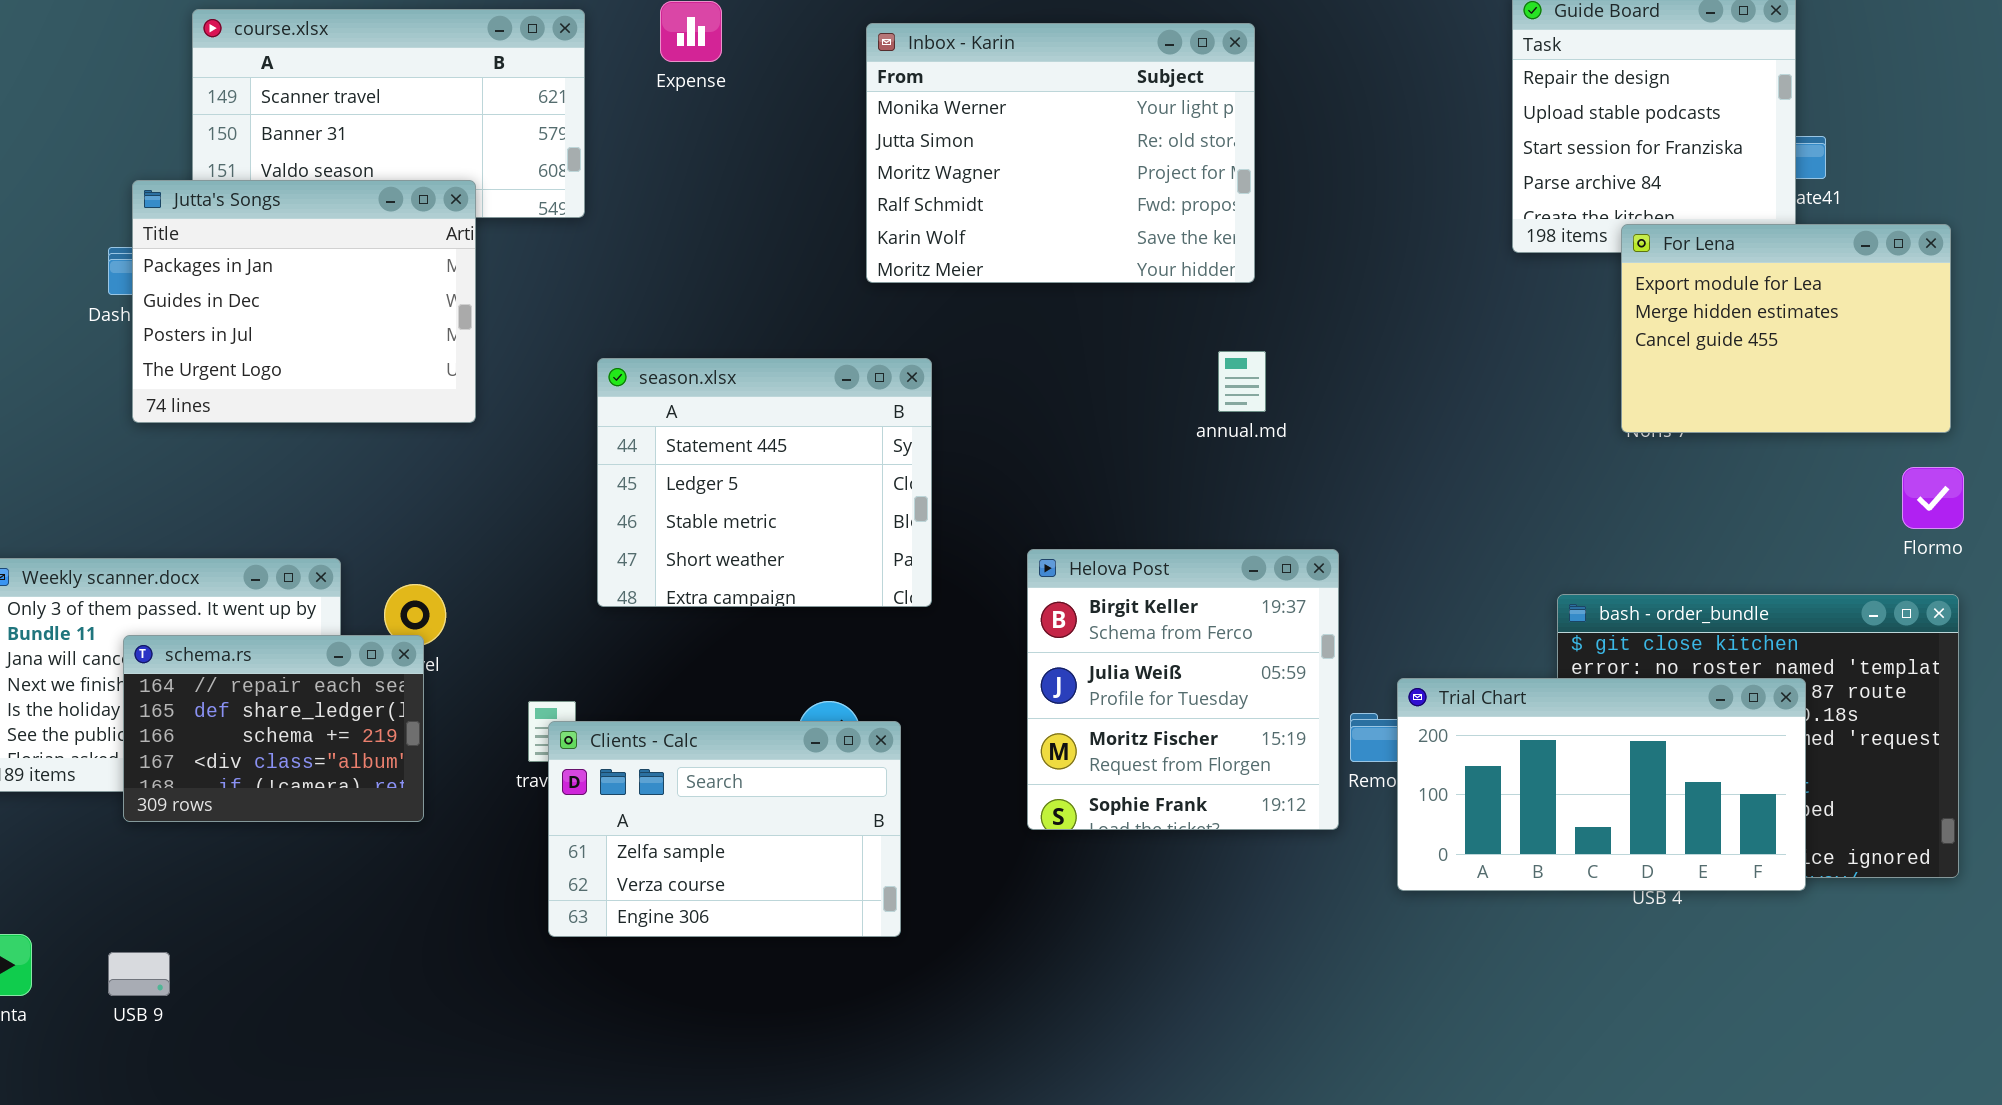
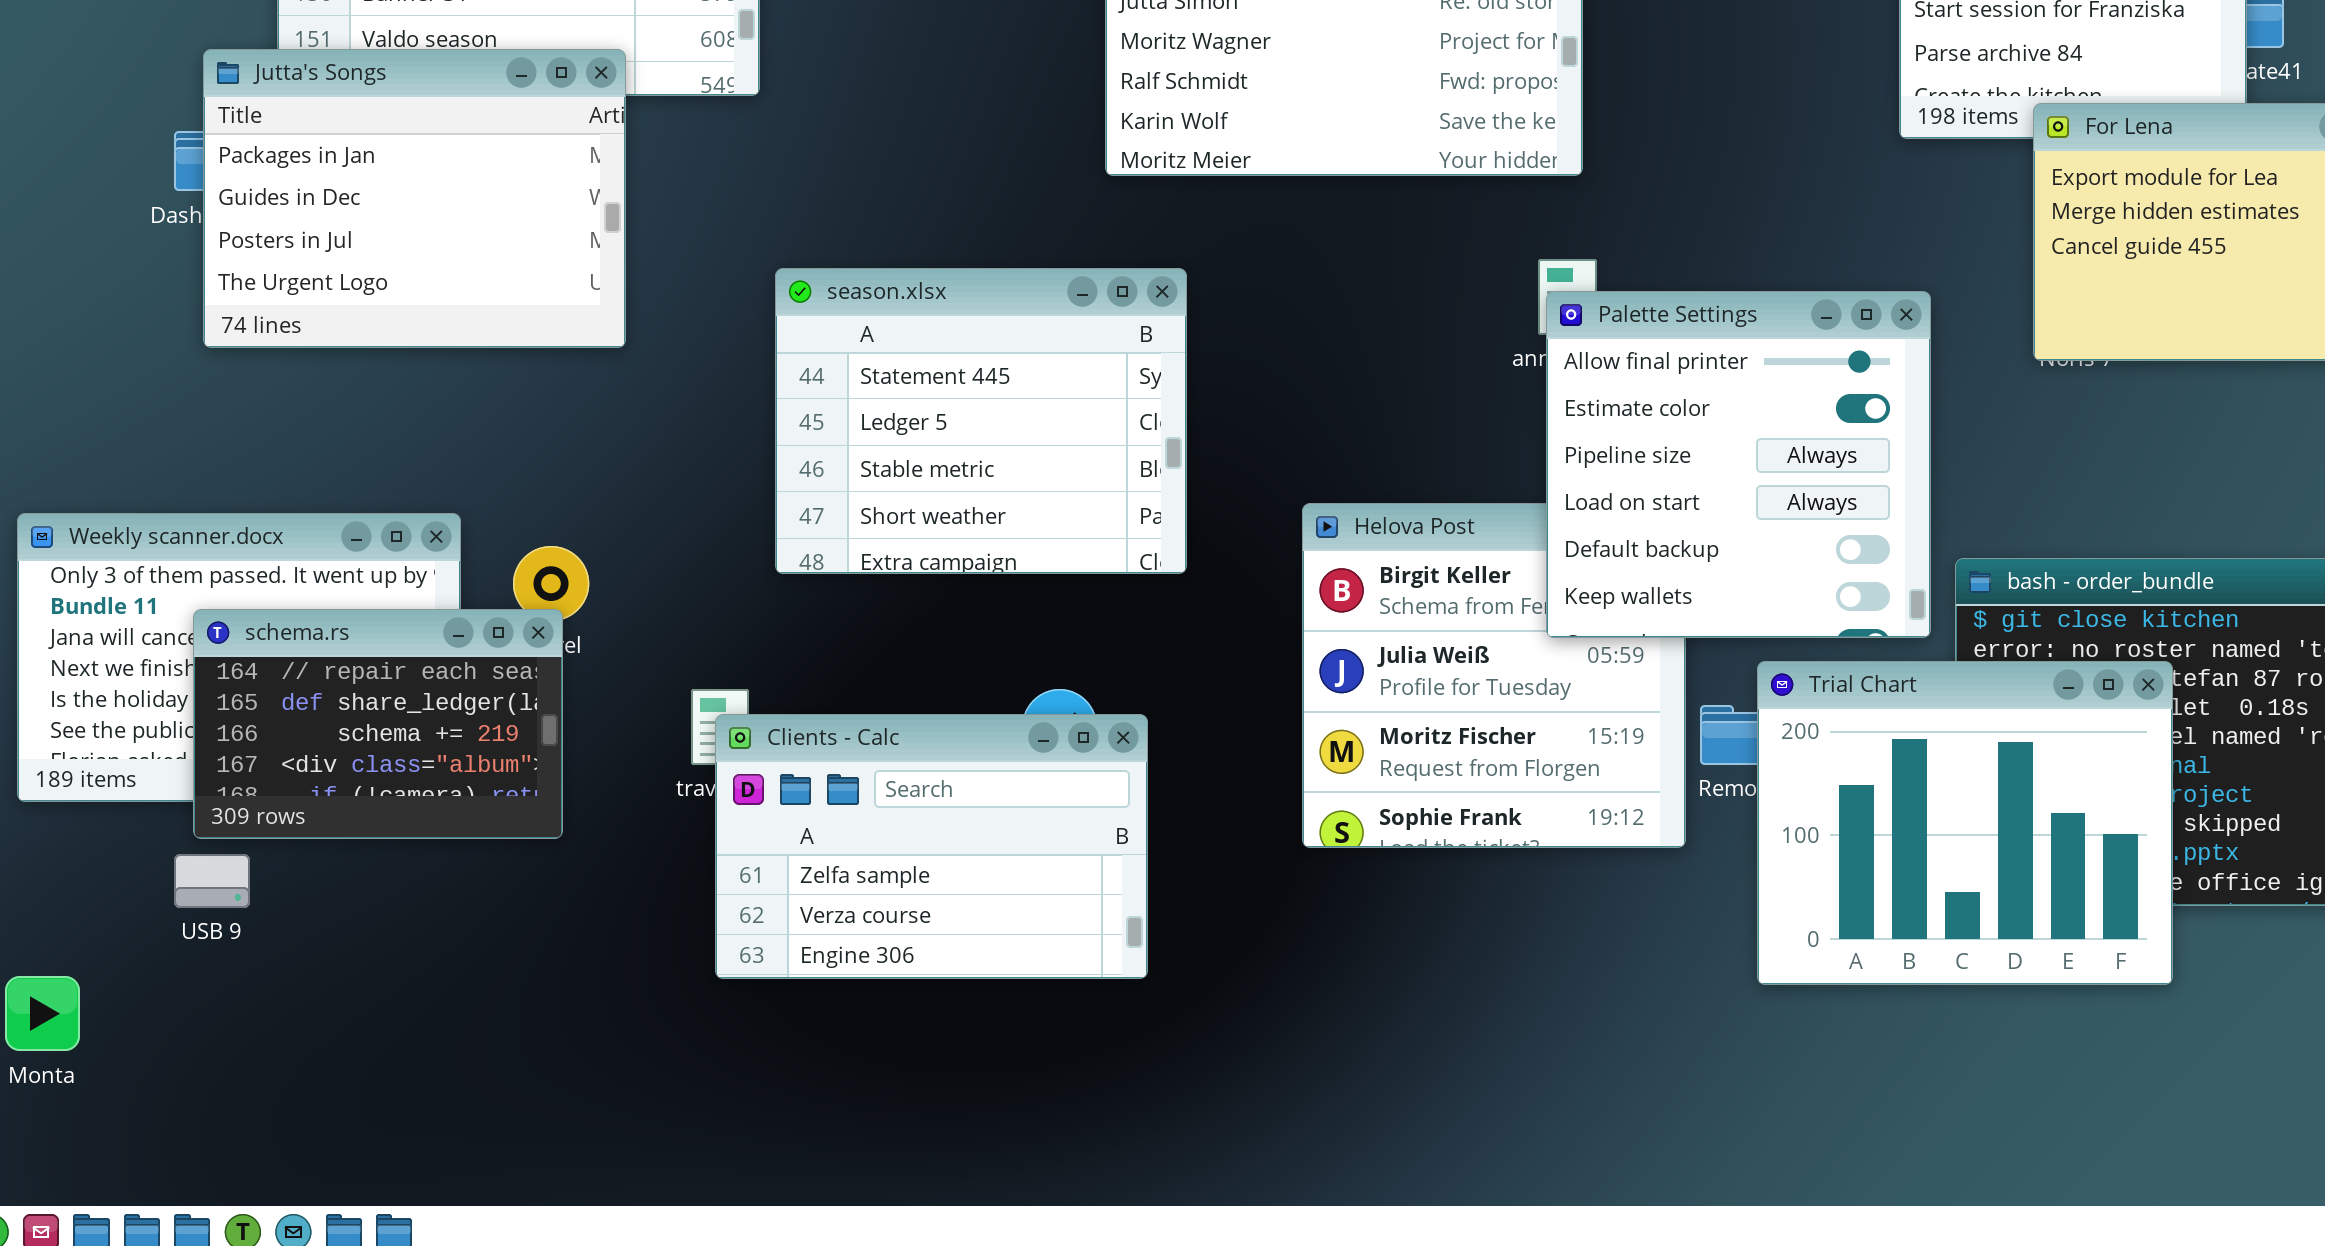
Palette Settings: none -> [1546,291,1931,638], opened
Trial Chart: [1397,678,1806,891] -> [1757,661,2173,985], resized
USB 9: [108,952,170,996] -> [174,854,250,908], moved

